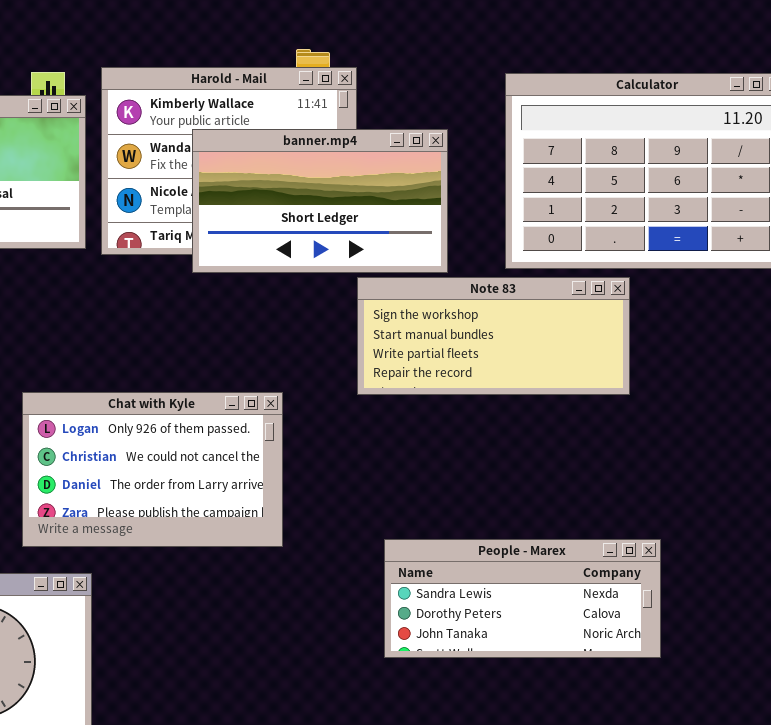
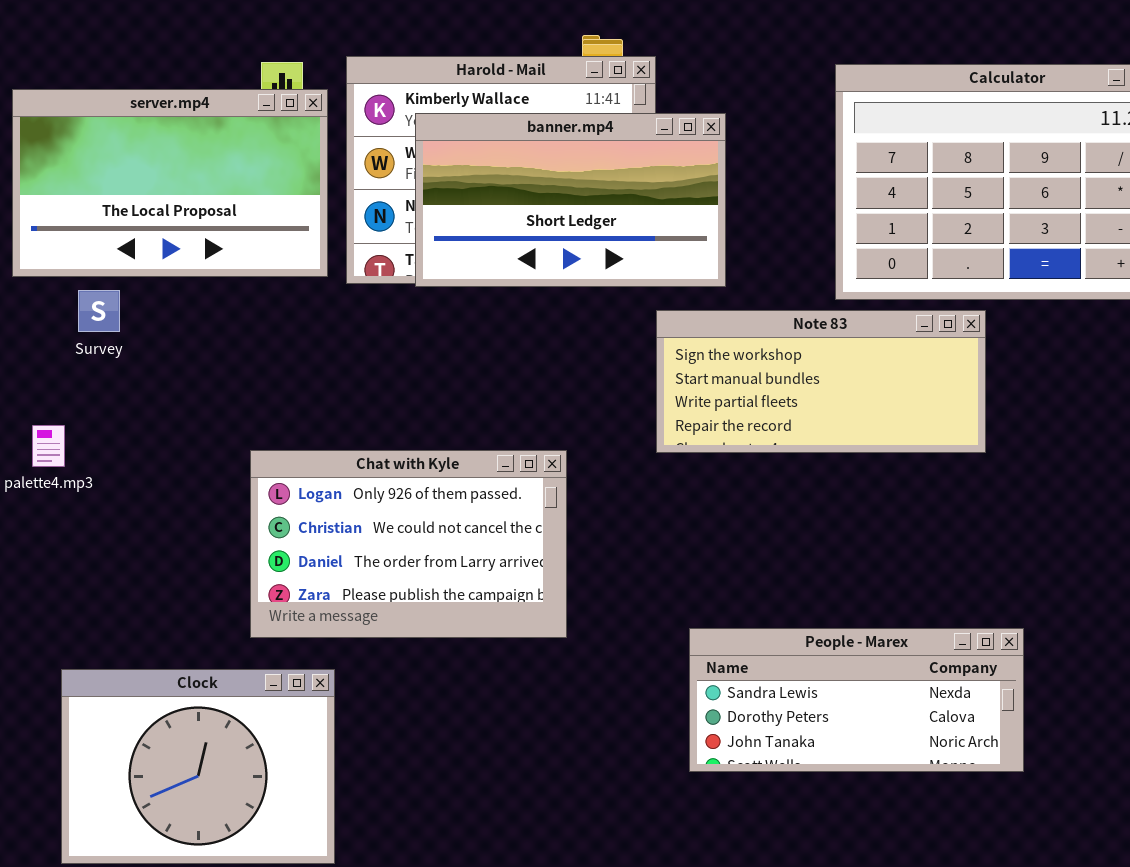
banner.mp4: [192,129,448,273] -> [415,113,726,287], moved

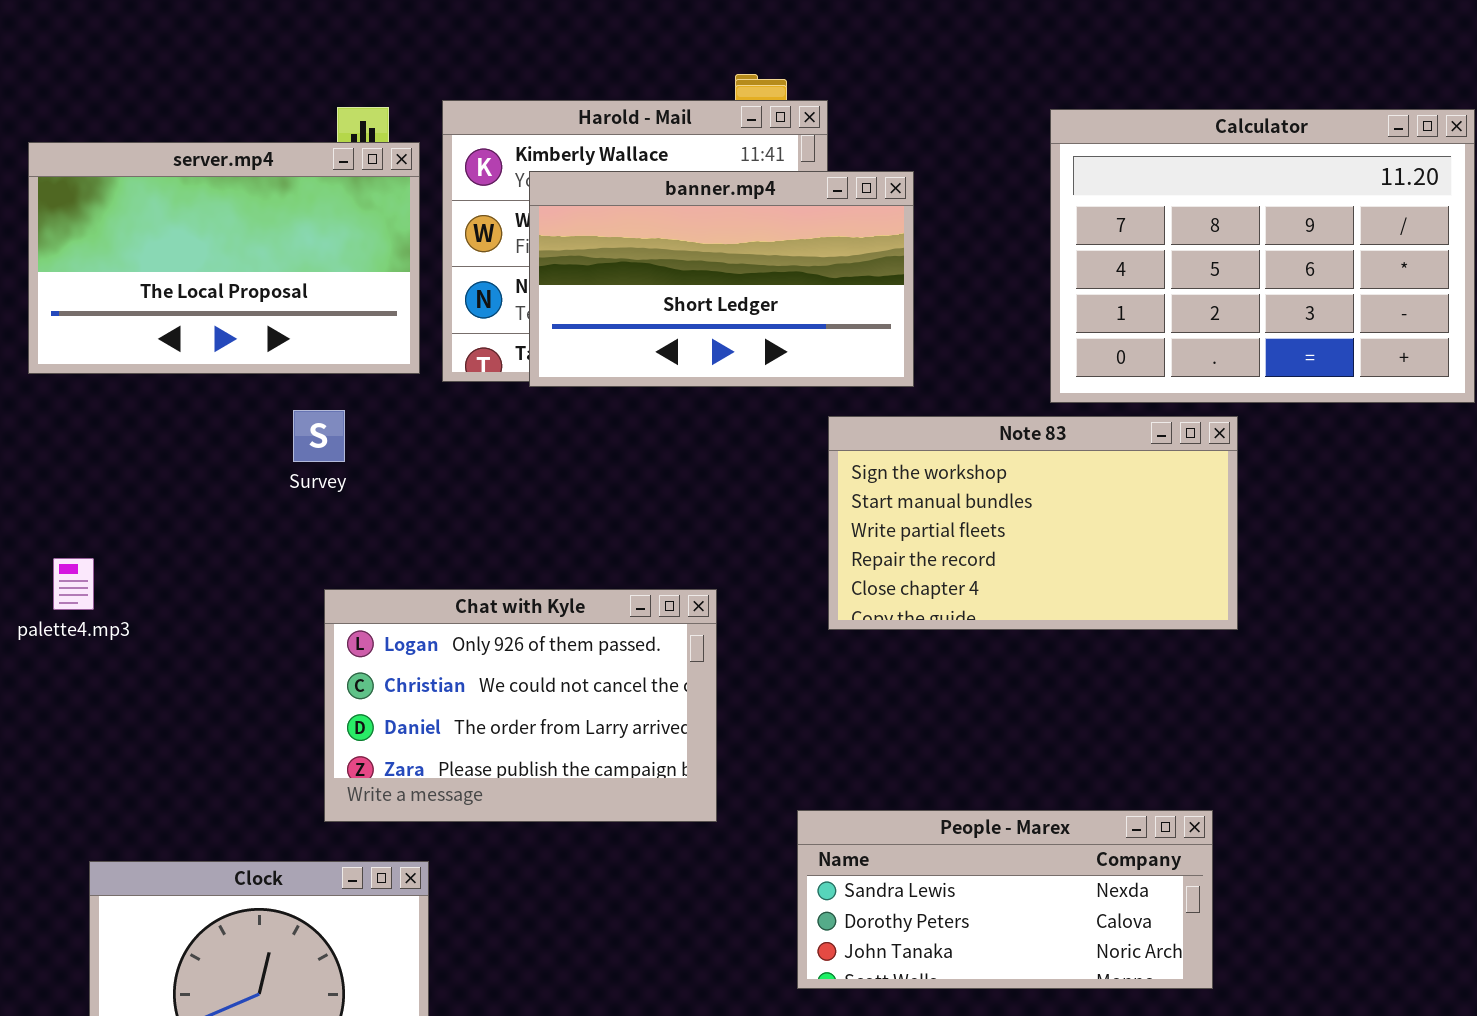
Survey: [78,290,120,332] -> [293,410,345,462], moved
Note 83: [656,310,986,453] -> [828,416,1238,630], resized
People - Marex: [689,628,1024,772] -> [797,810,1213,989], moved

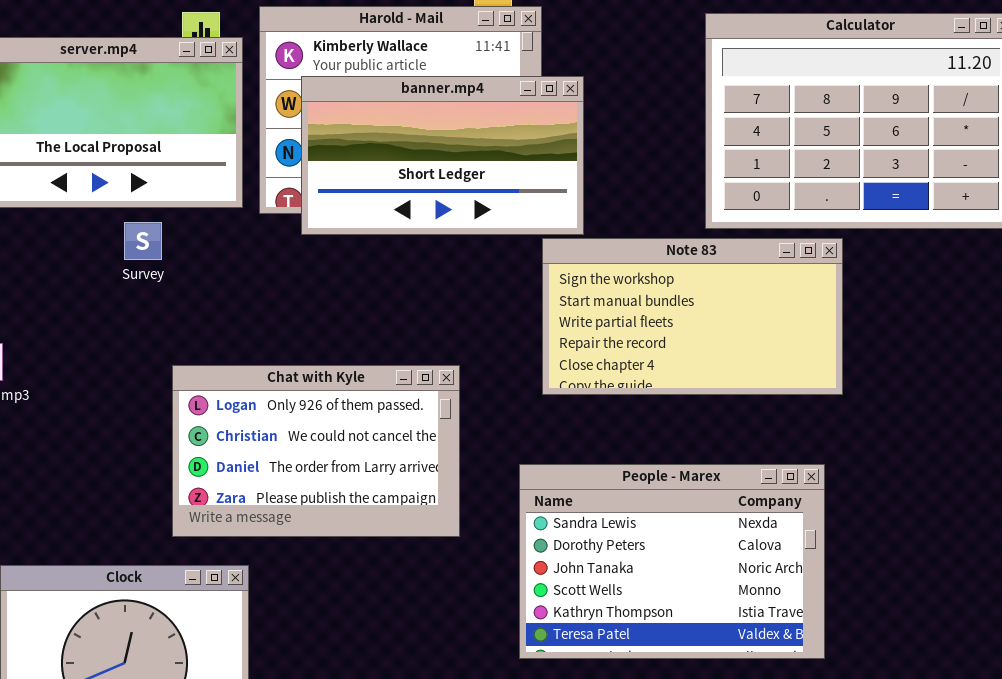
banner.mp4: [529,171,914,387] -> [301,76,584,235], moved
Survey: [293,410,345,462] -> [124,222,162,260], moved
People - Marex: [797,810,1213,989] -> [519,464,825,659], resized

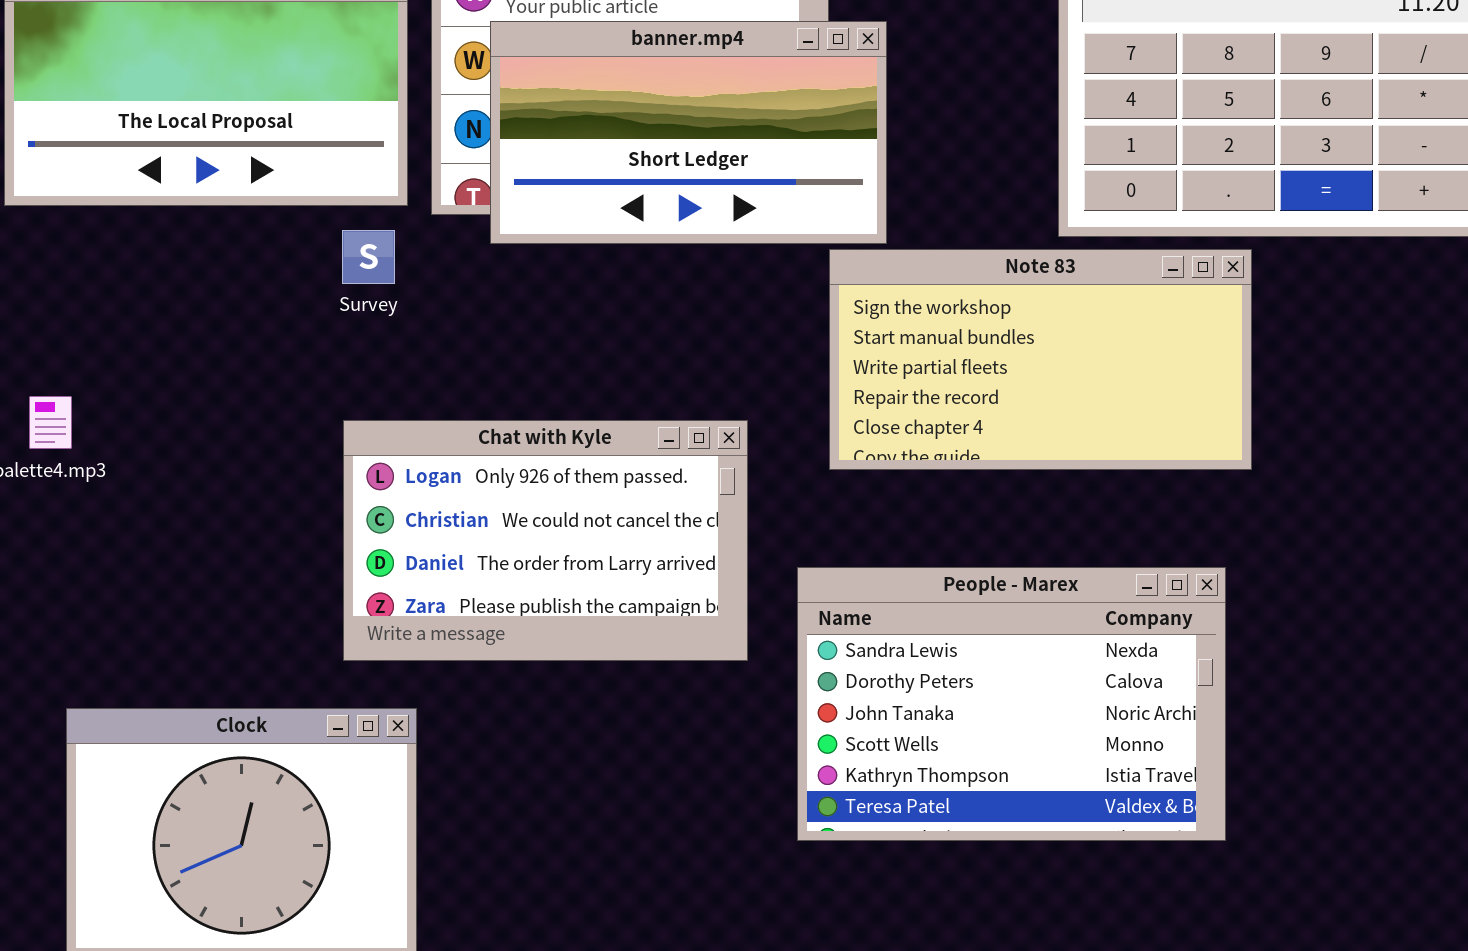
Survey: [124,222,162,260] -> [342,230,395,284], moved
Chat with Kyle: [172,365,460,537] -> [343,420,748,661], moved

